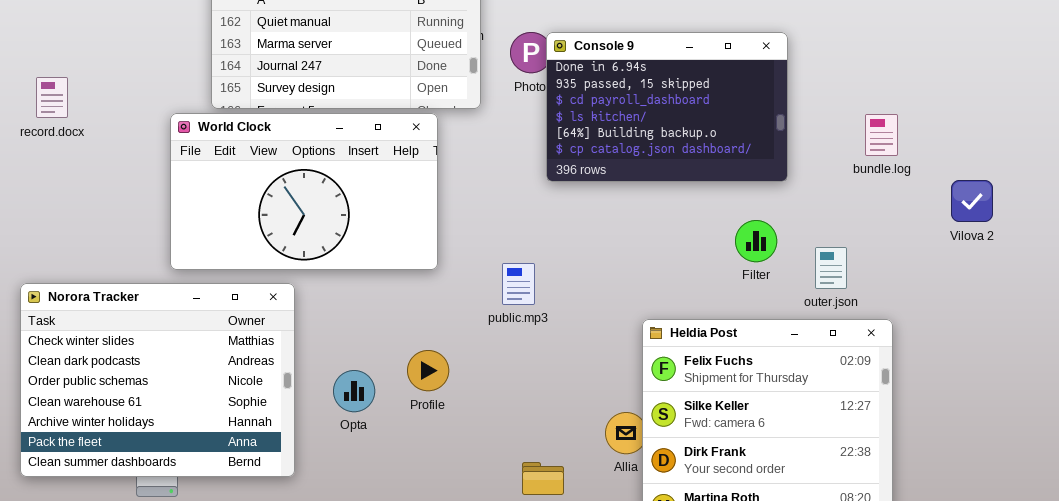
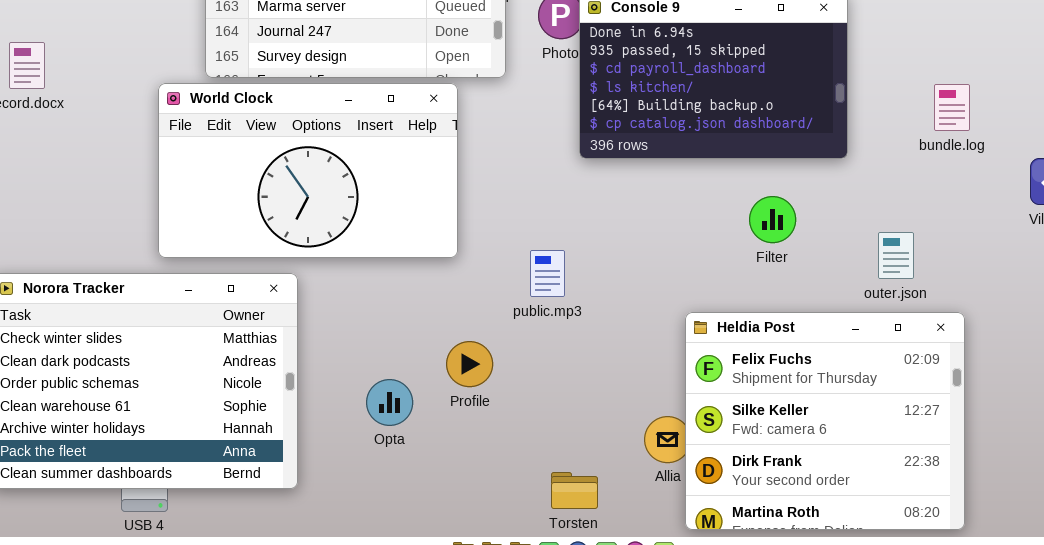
Filter: [735,220,777,262] -> [749,196,796,243], moved
Profile: [407,350,449,391] -> [446,341,493,387], moved
Opta: [333,370,375,412] -> [366,379,413,426], moved

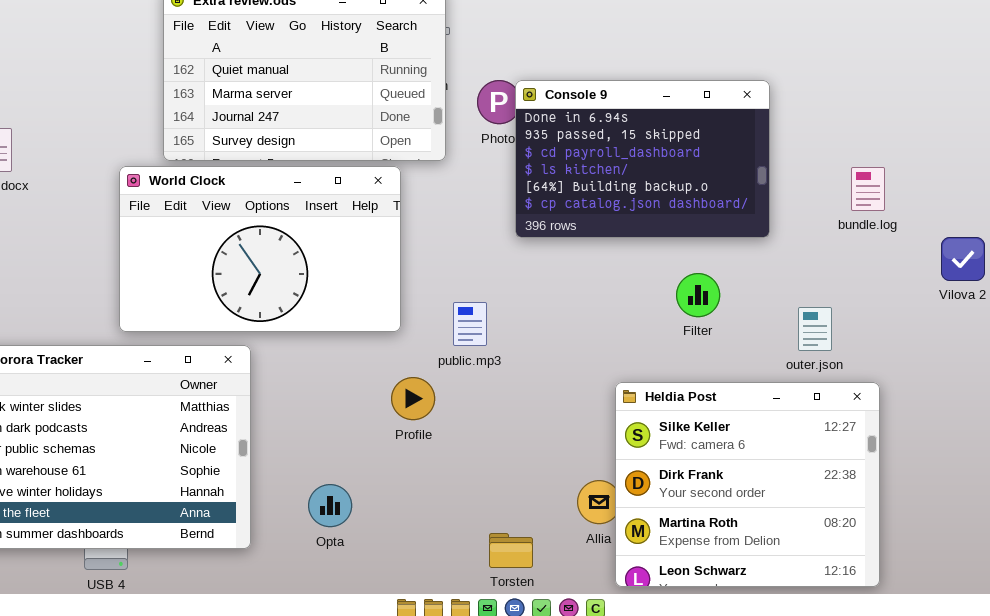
public.mp3: [530,250,565,297] -> [453,302,487,346], moved
Heldia Post: [685,312,965,530] -> [615,382,880,587], scrolled down 1 row
Profile: [446,341,493,387] -> [391,377,435,420], moved
Opta: [366,379,413,426] -> [308,484,352,527], moved

